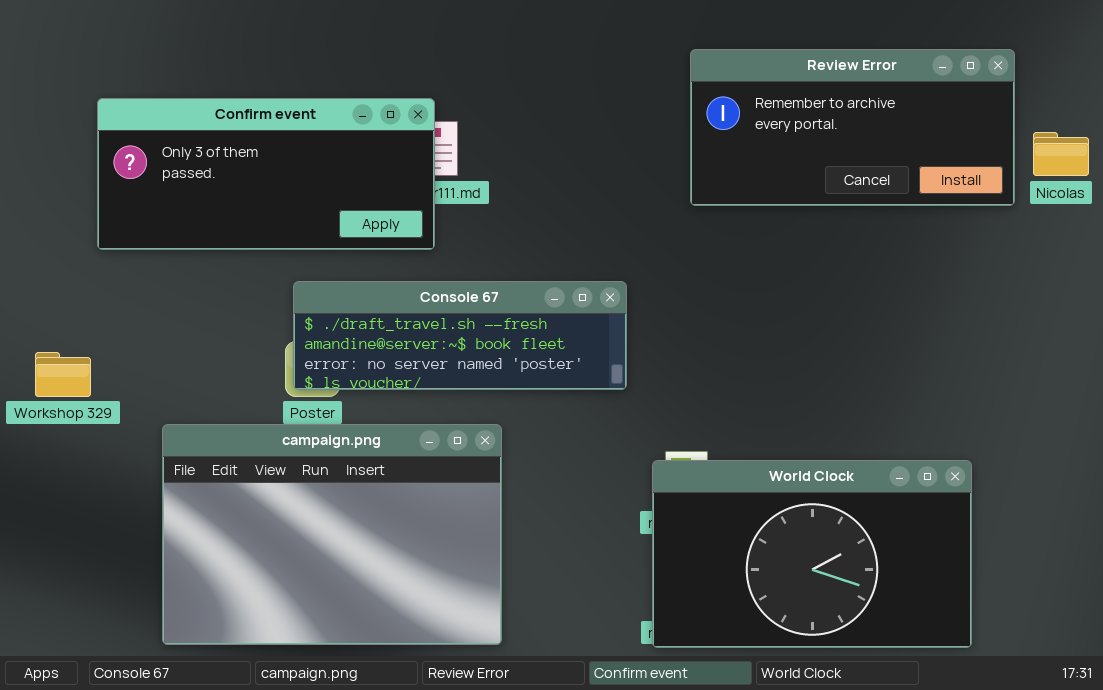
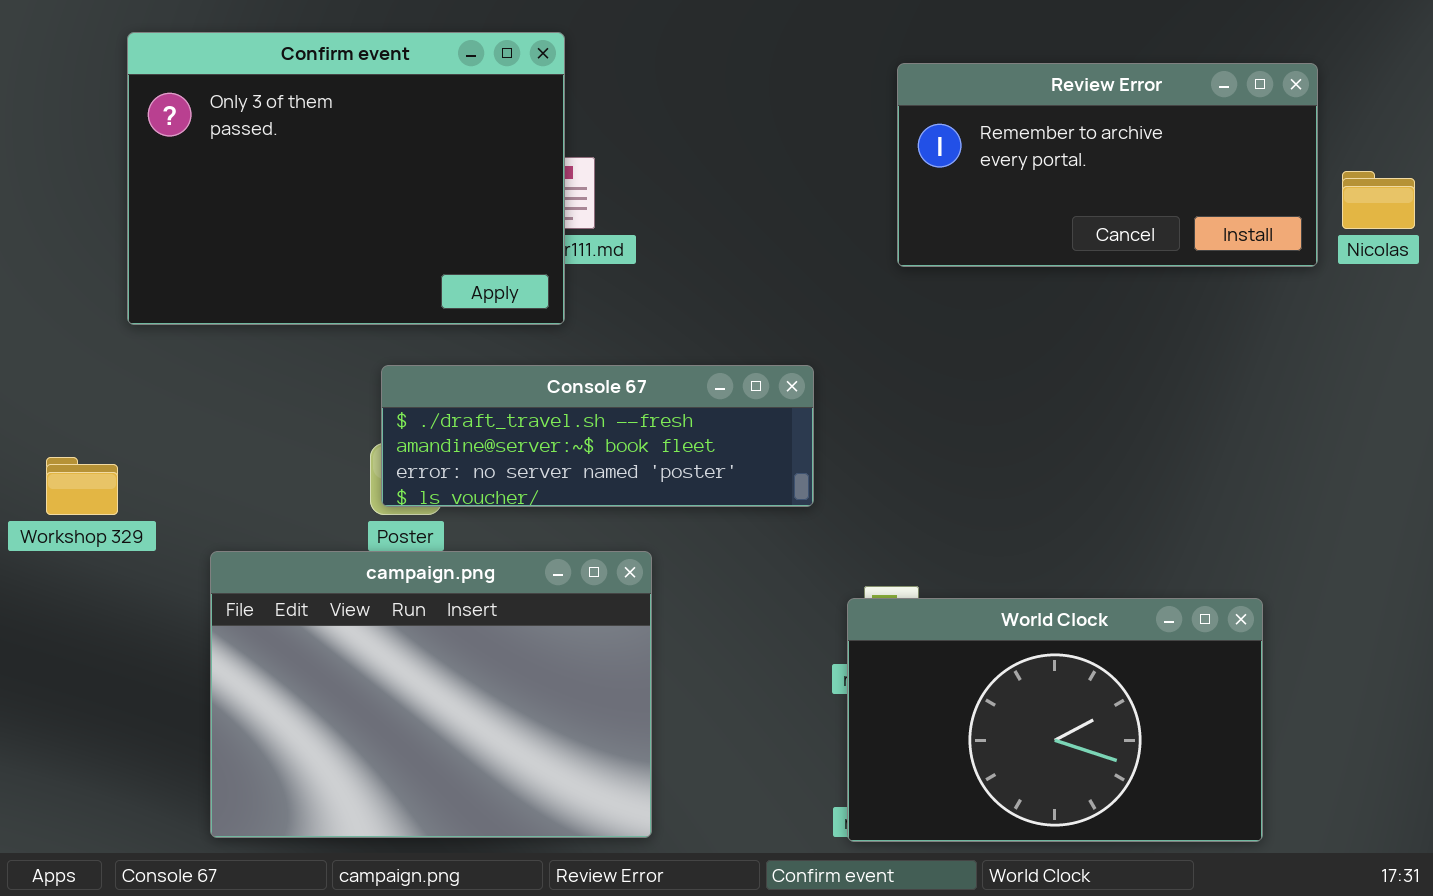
Confirm event: [97,98,435,250] -> [127,32,565,325], resized

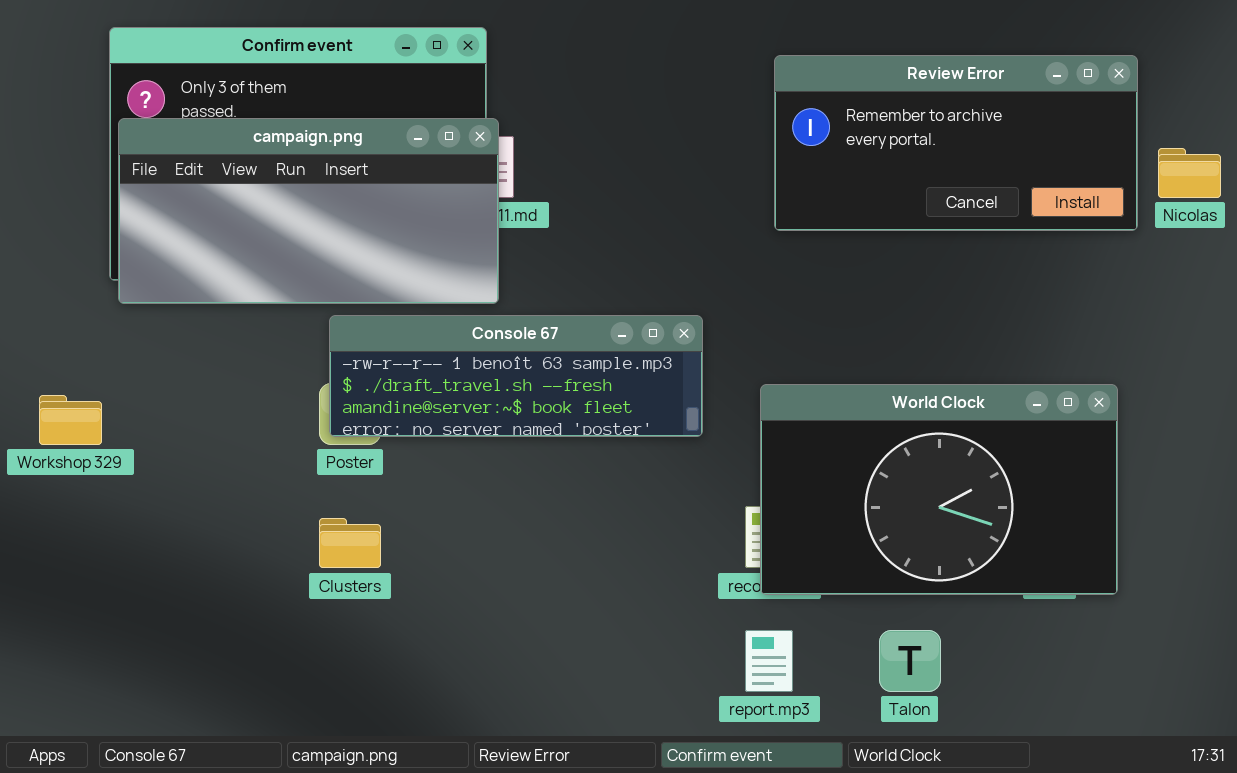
Console 67: [381,365,814,507] -> [329,315,703,437], scrolled up 1 row
campaign.png: [210,551,652,838] -> [118,118,499,304], moved, resized
World Clock: [847,598,1263,842] -> [760,384,1118,595], moved

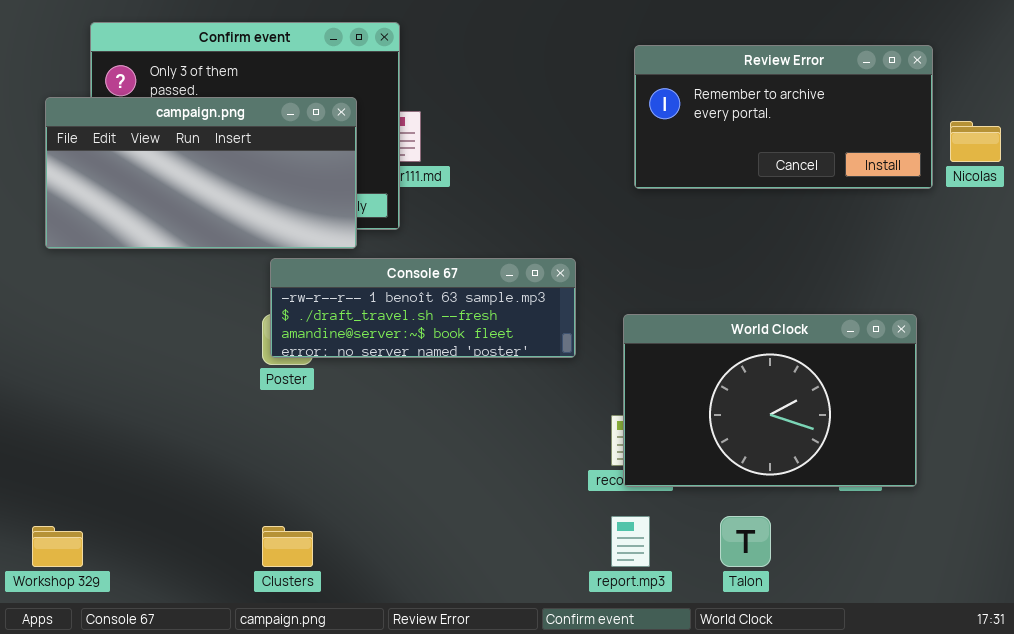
campaign.png: [118,118,499,304] -> [45,97,357,249], moved
Workshop 329: [39,395,102,445] -> [32,526,83,567], moved
Clusters: [319,518,381,568] -> [262,526,313,567], moved

